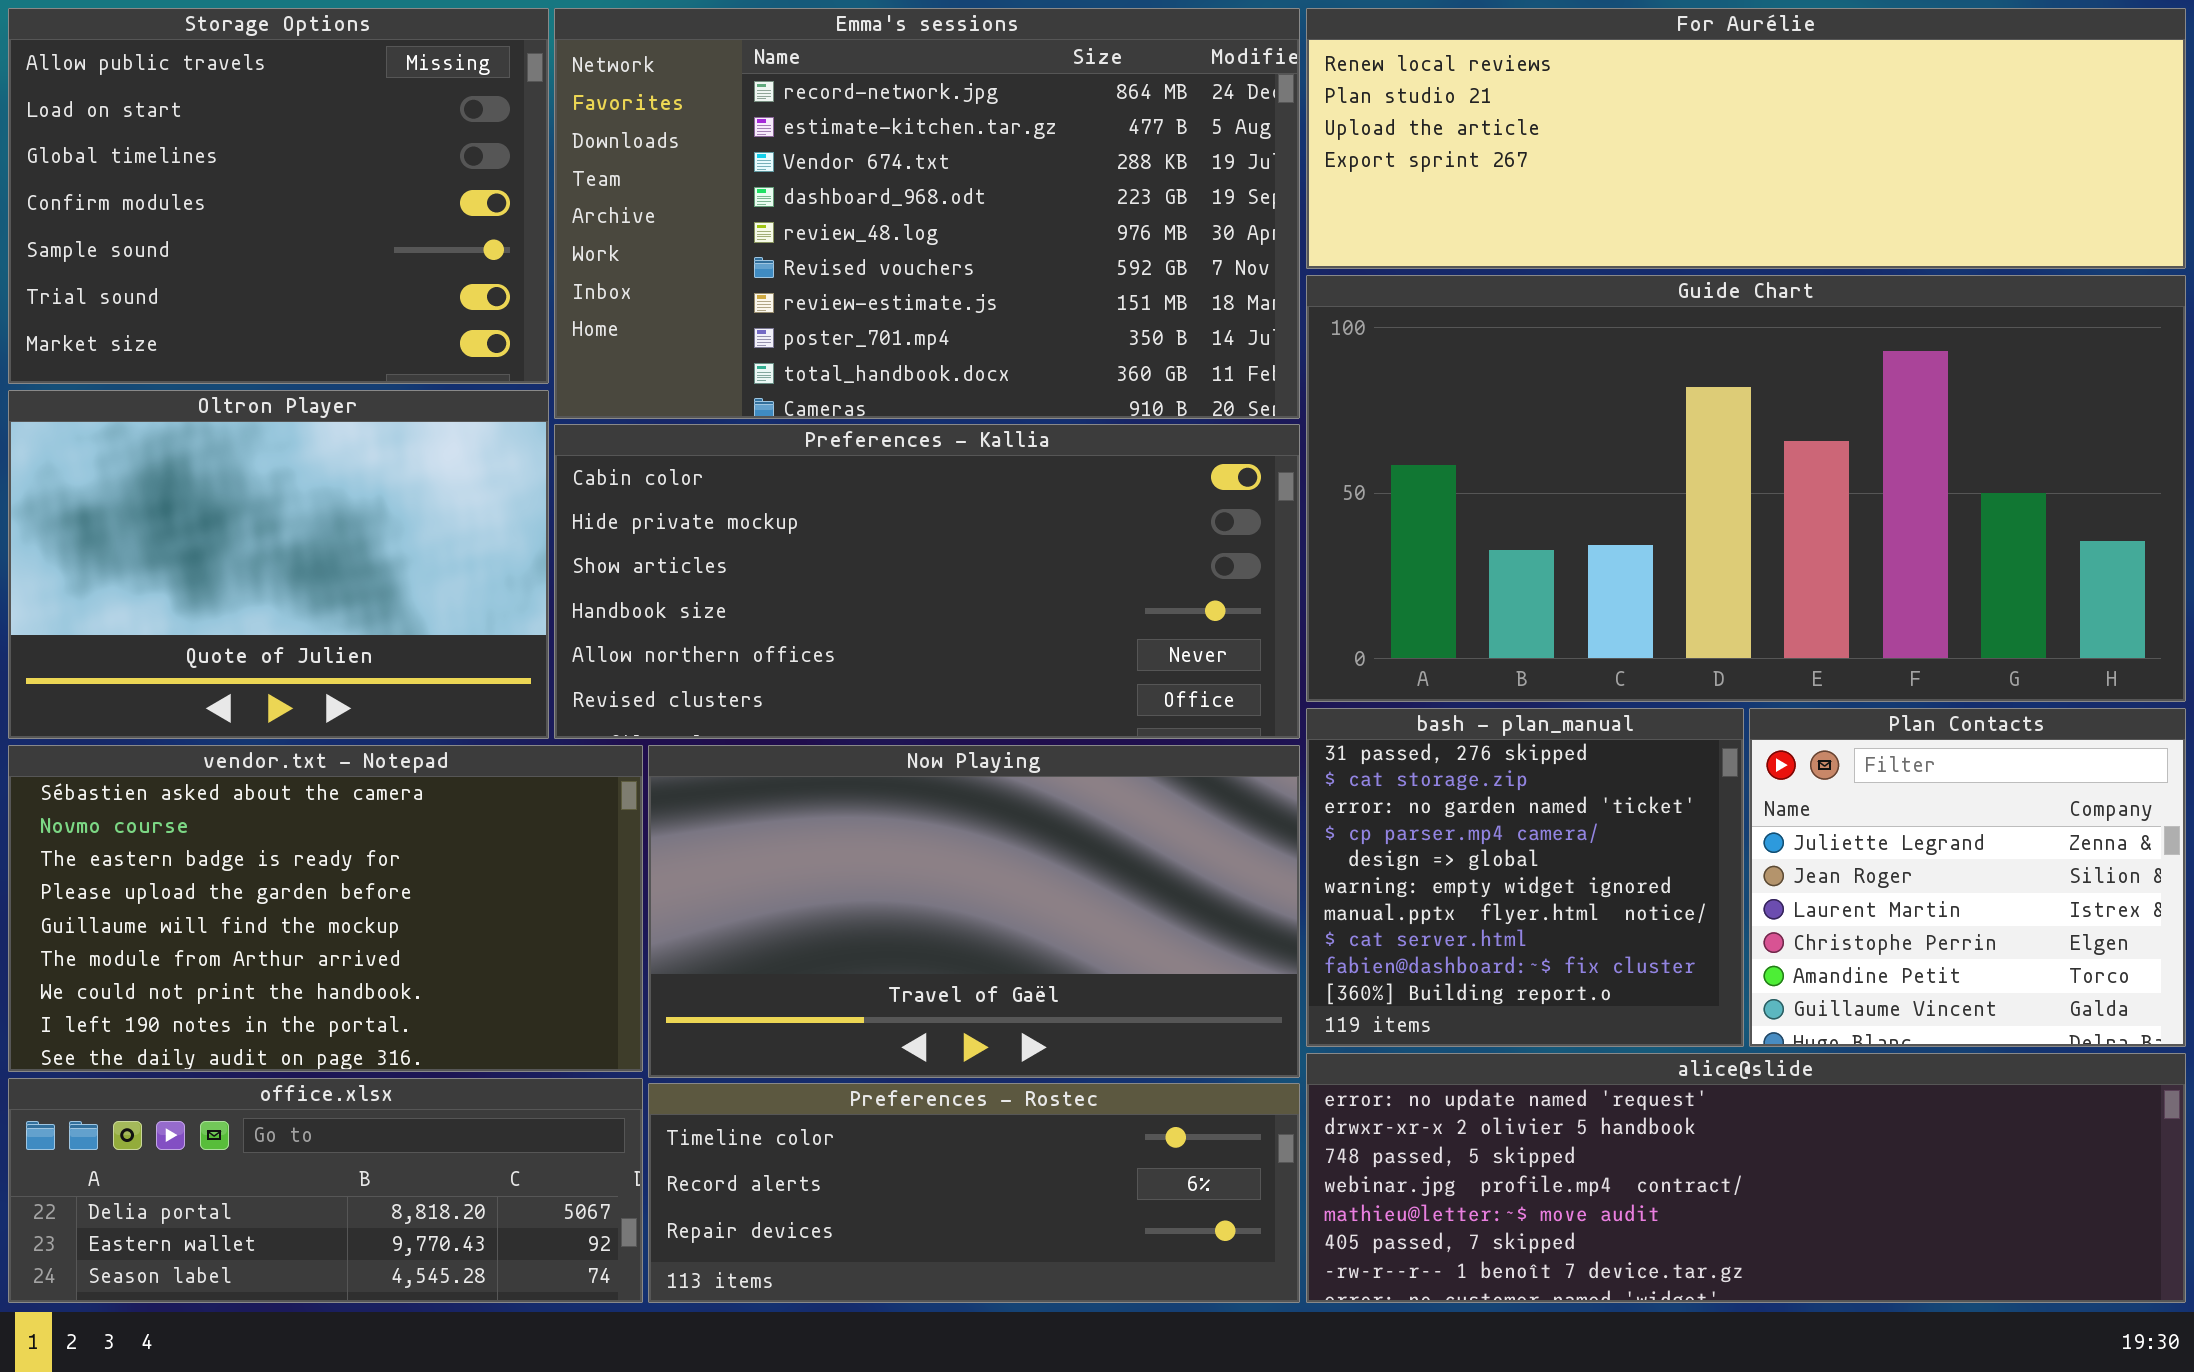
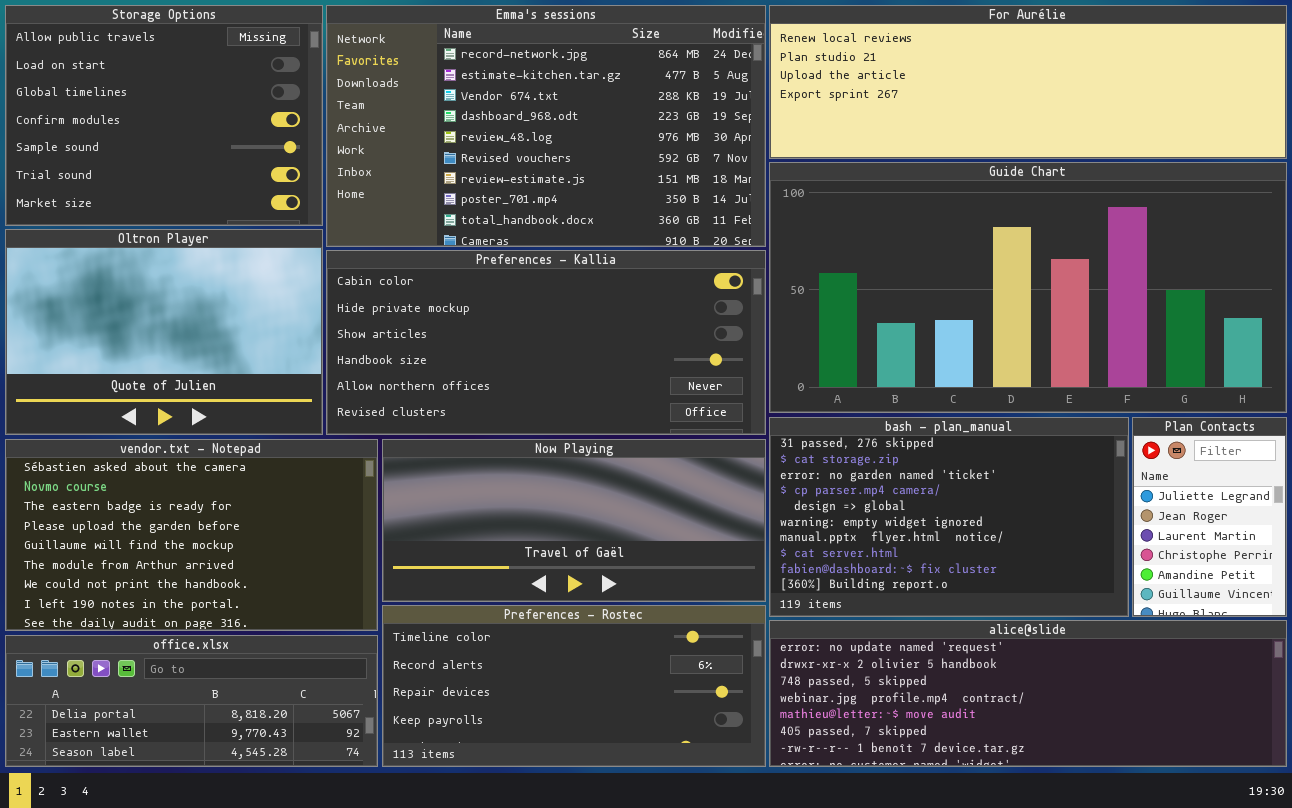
bash - plan_manual: [1306,708,1744,1047] -> [769,417,1129,617], resized
Plan Contacts: [1749,708,2186,1047] -> [1132,417,1287,617], resized
Now Playing: [648,745,1300,1078] -> [382,439,766,602], resized
Preferences - Rostec: [648,1083,1300,1303] -> [382,605,766,767], resized

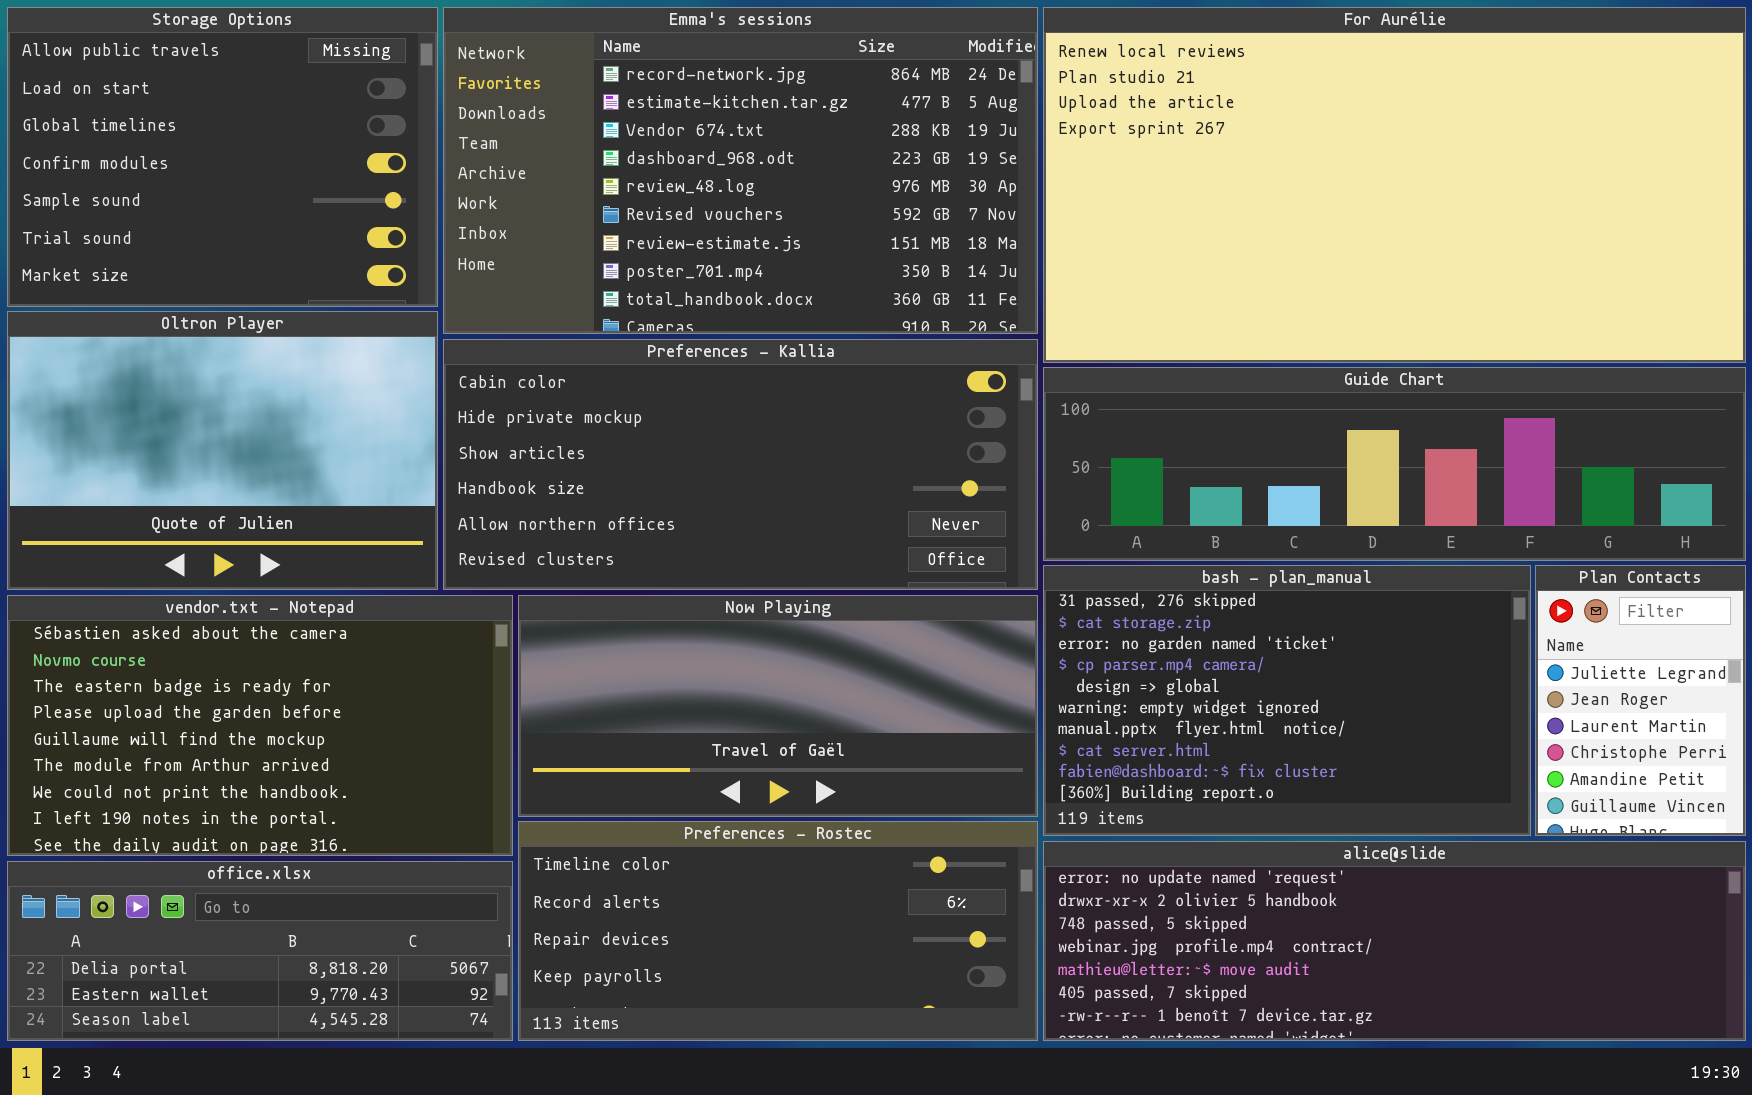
For Aurélie: [769,5,1287,159] -> [1043,7,1746,363], resized
Guide Chart: [769,162,1287,413] -> [1043,367,1746,561], resized

